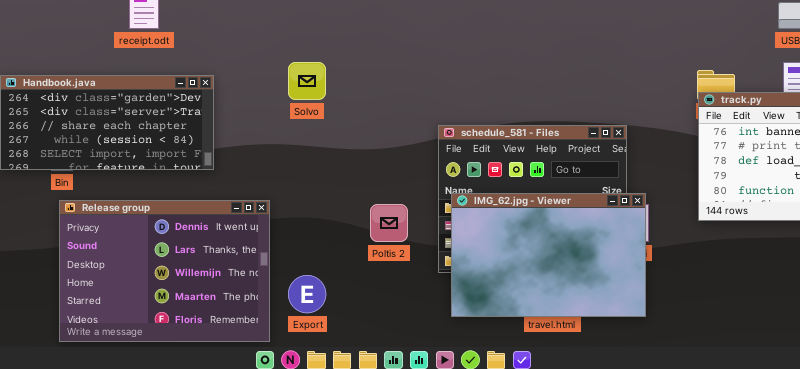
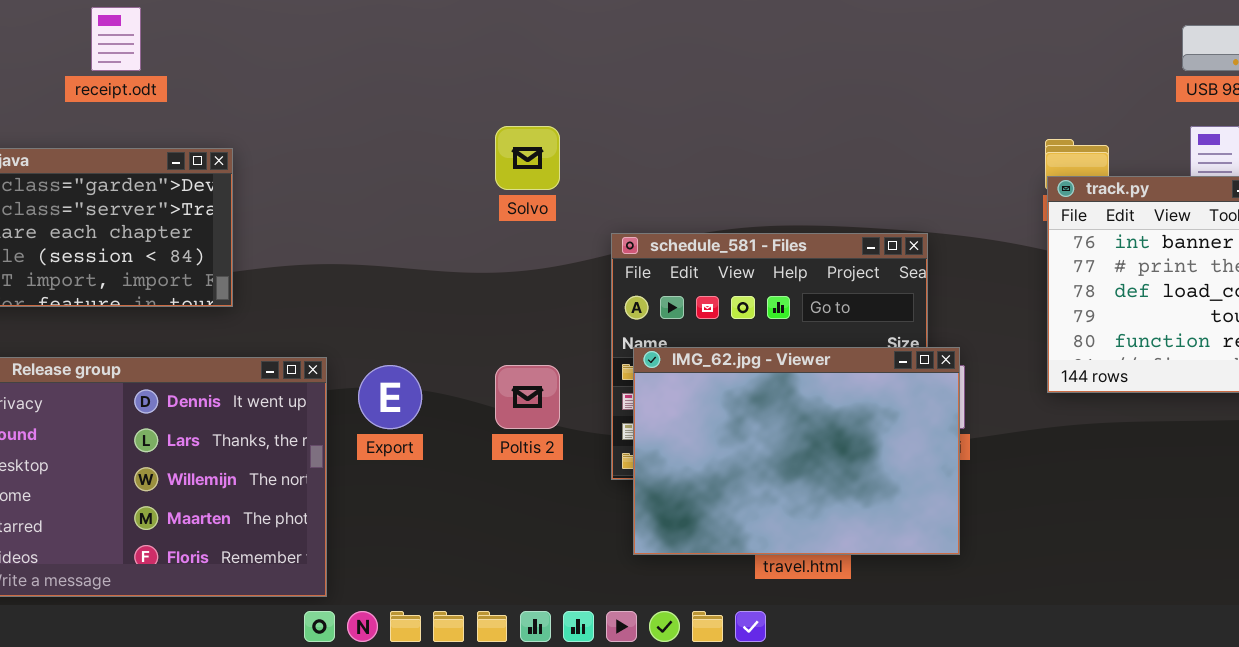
Solvo: [288,62,326,100] -> [495,126,560,190], moved
Export: [288,275,326,313] -> [358,365,422,429], moved

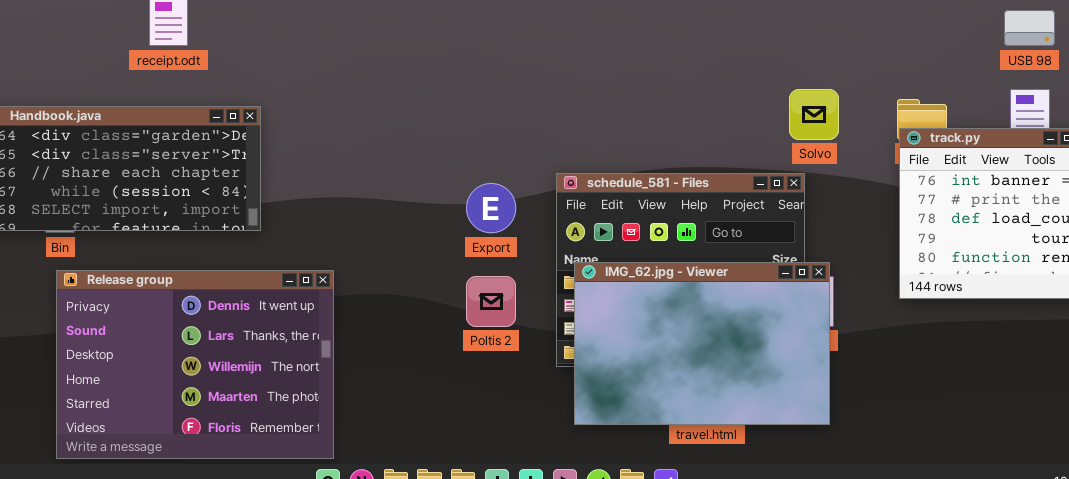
Solvo: [495,126,560,190] -> [789,89,839,140], moved
Export: [358,365,422,429] -> [466,183,516,233], moved

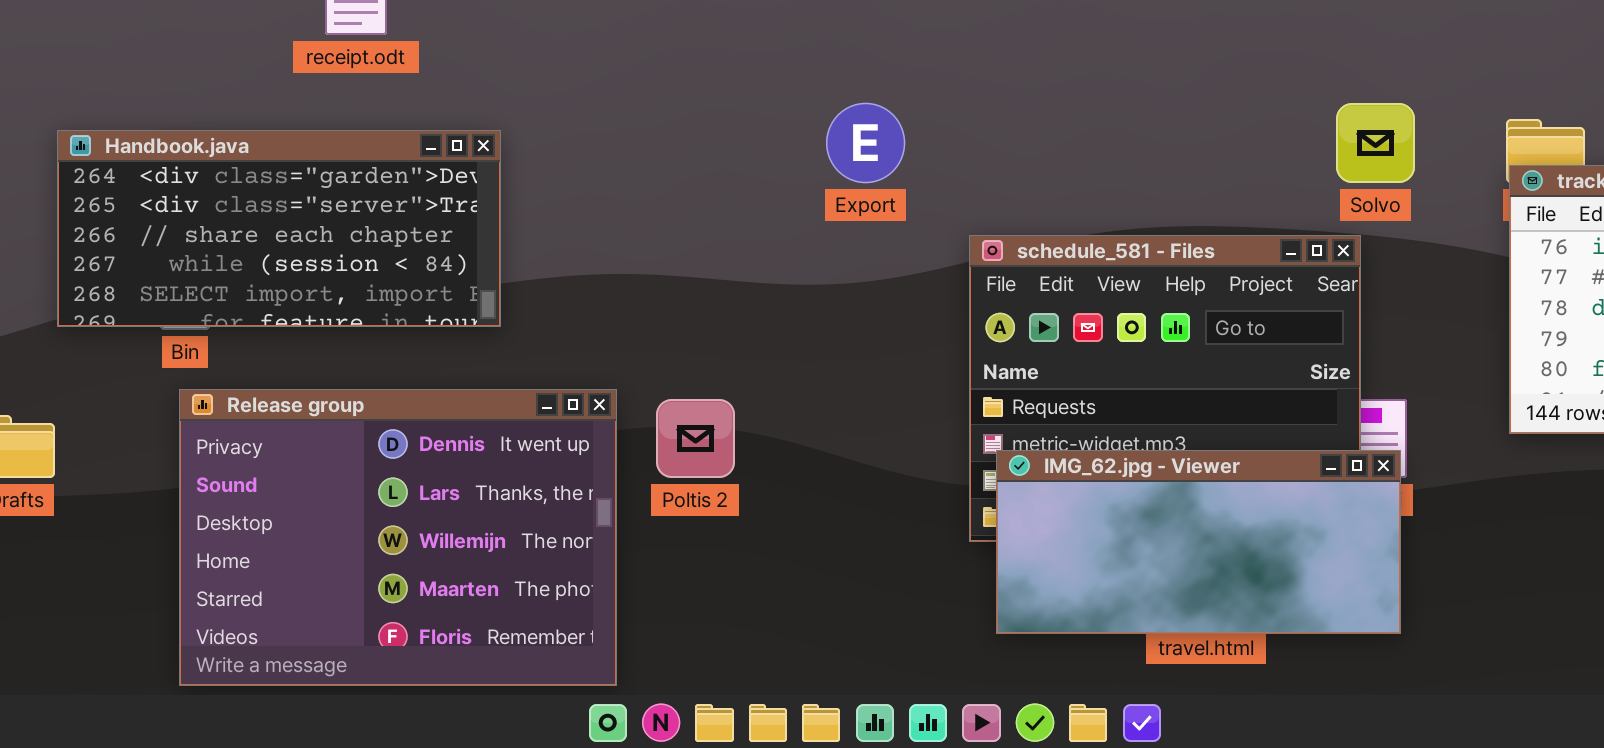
Export: [466,183,516,233] -> [826,103,905,183], moved
IMG_62.jpg - Viewer: [574,262,830,425] -> [996,450,1401,634], resized
Poltis 2: [466,276,516,327] -> [656,399,735,478], moved

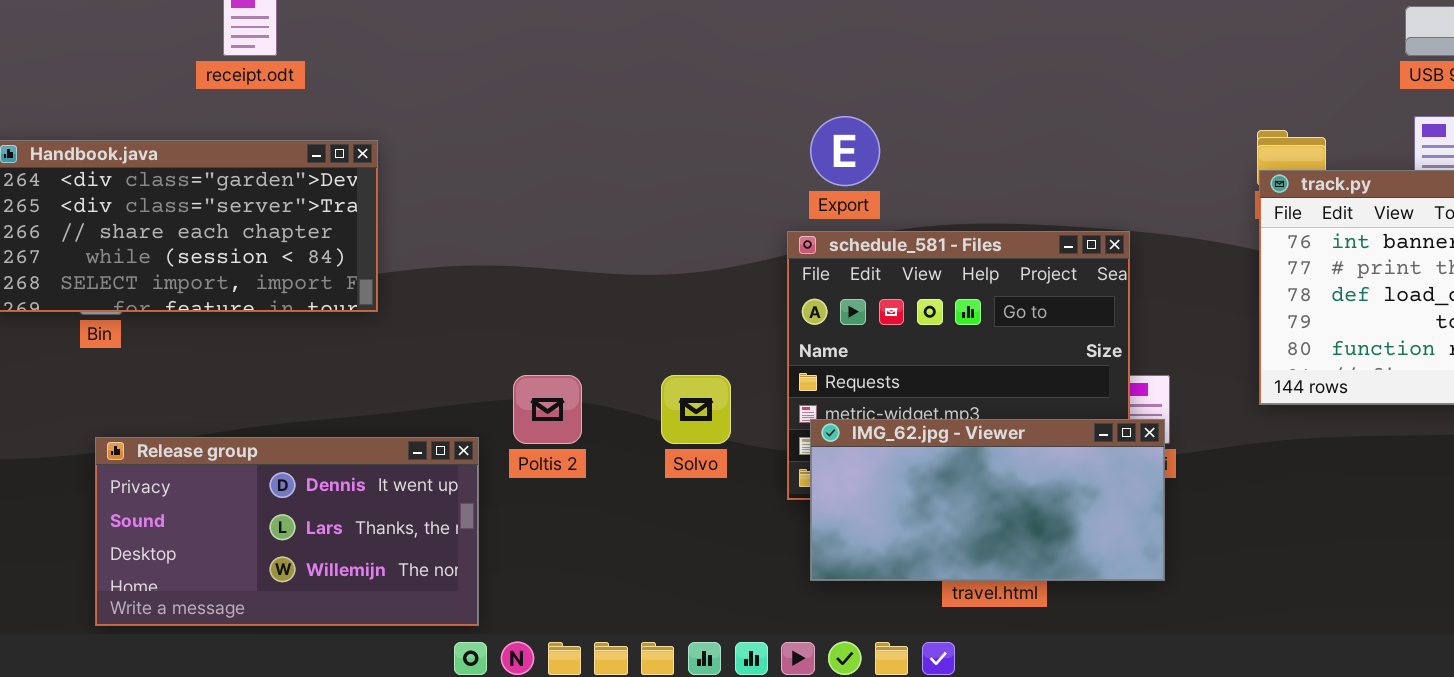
Export: [826,103,905,183] -> [810,116,880,186], moved
Solvo: [1336,103,1415,183] -> [661,375,731,444], moved
Release group: [179,389,617,686] -> [95,437,479,626], resized

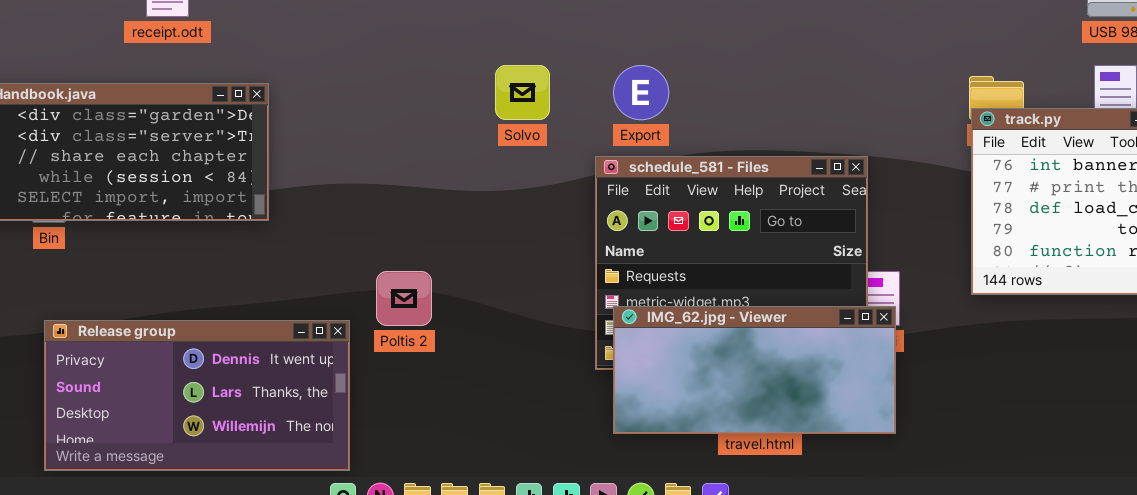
Solvo: [661,375,731,444] -> [495,65,550,120], moved

